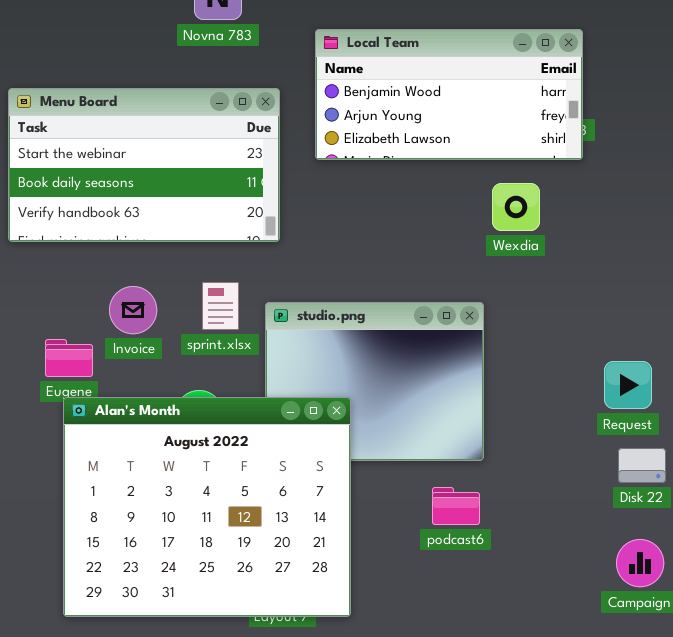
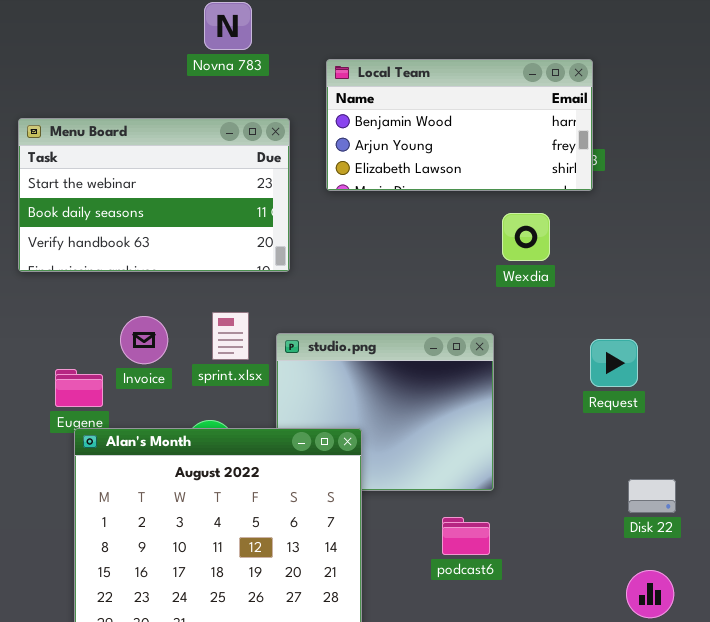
Request: [604,361,652,409] -> [590,339,638,387], moved

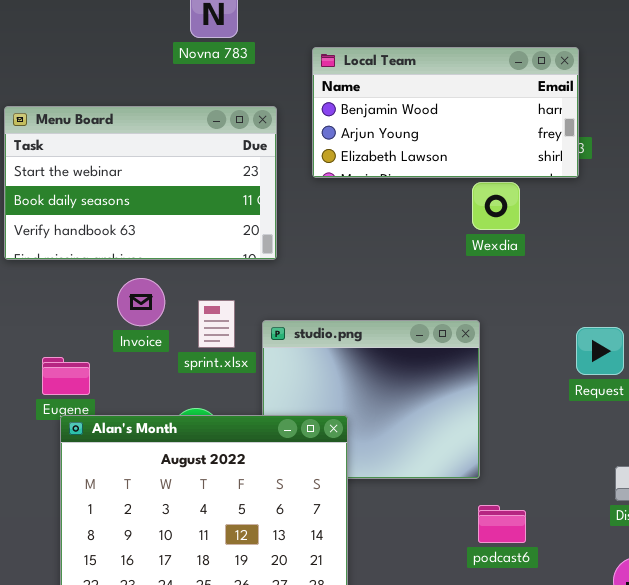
Wexdia: [502,213,550,261] -> [472,182,520,230], moved
Invoice: [120,316,168,364] -> [117,278,165,326], moved
podcast6: [442,517,490,555] -> [478,505,526,543], moved

